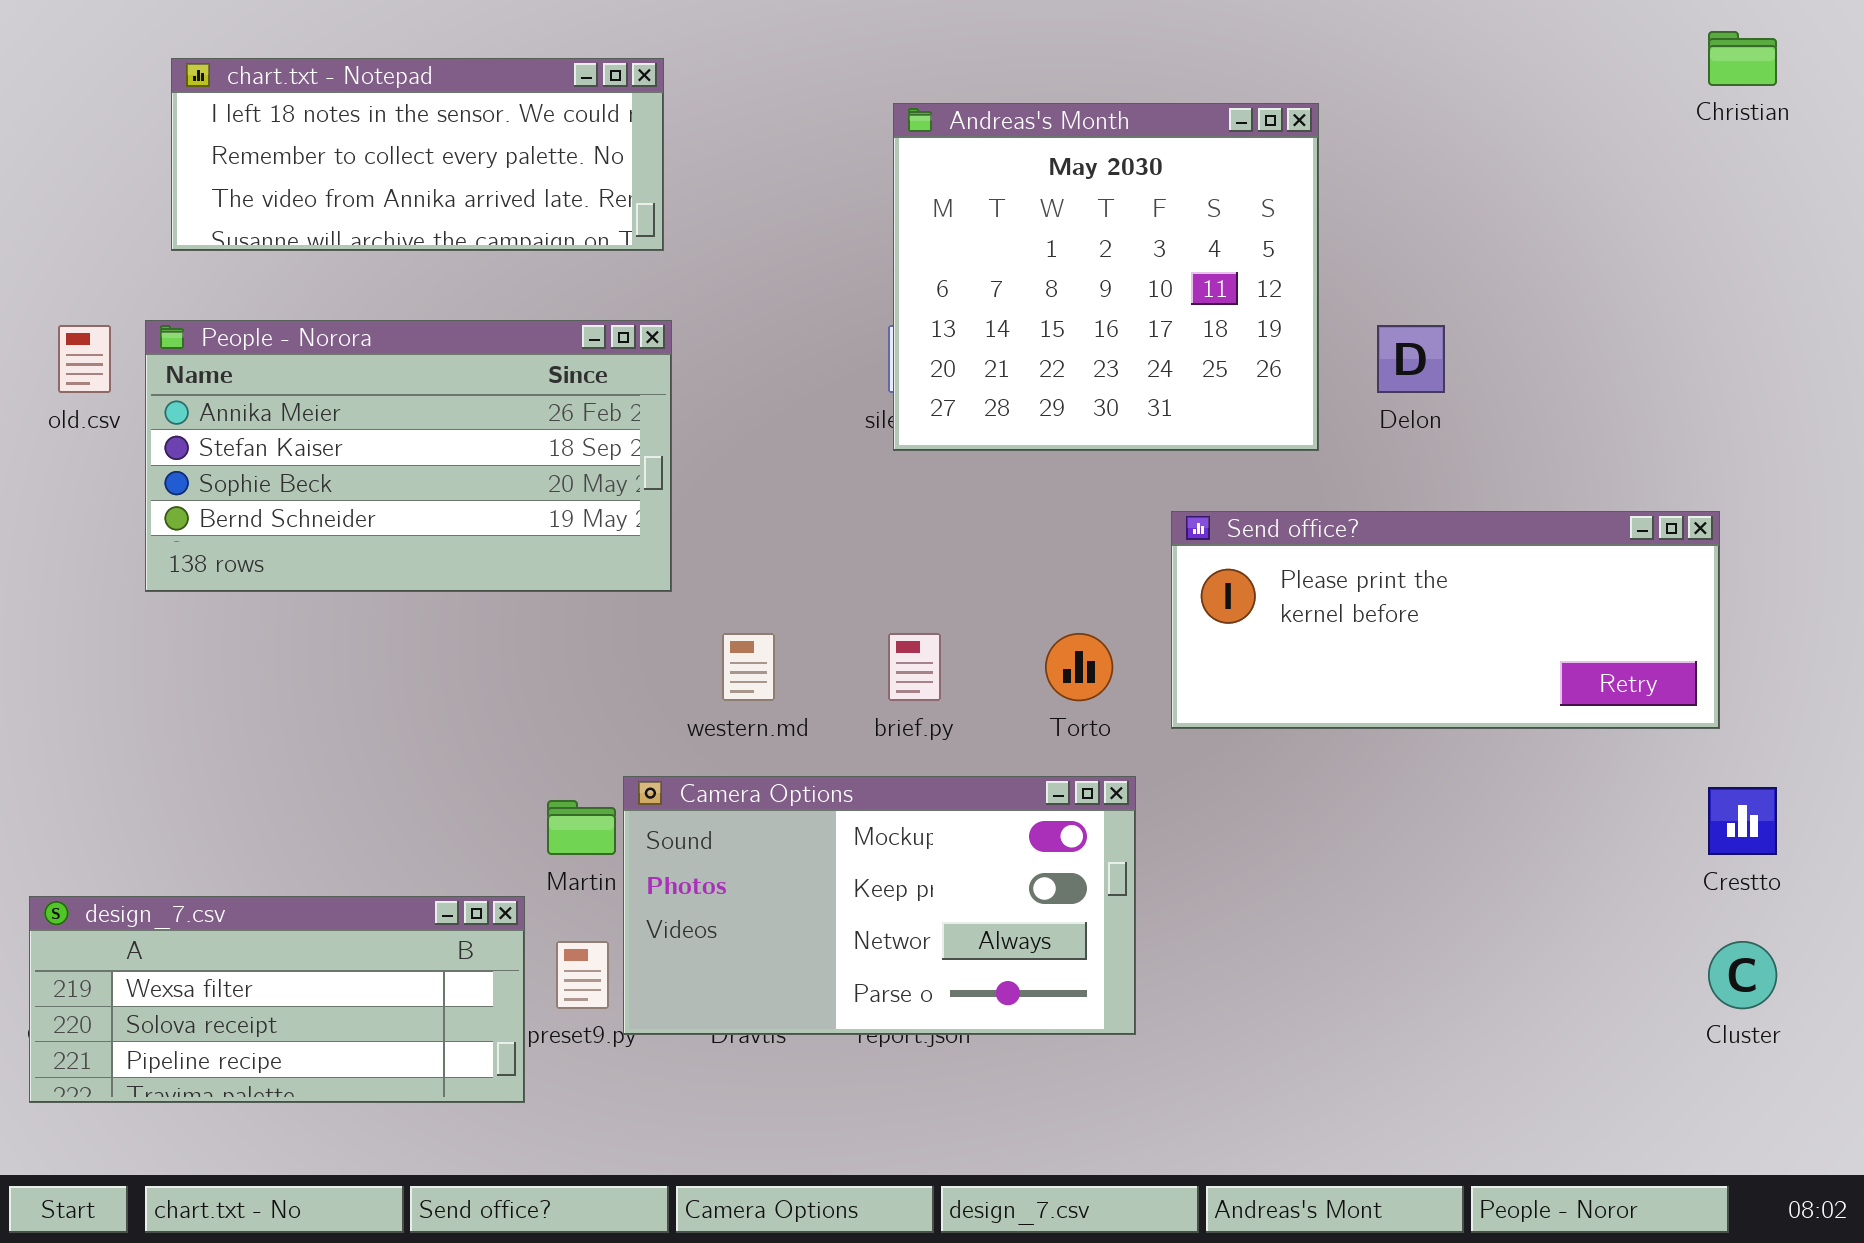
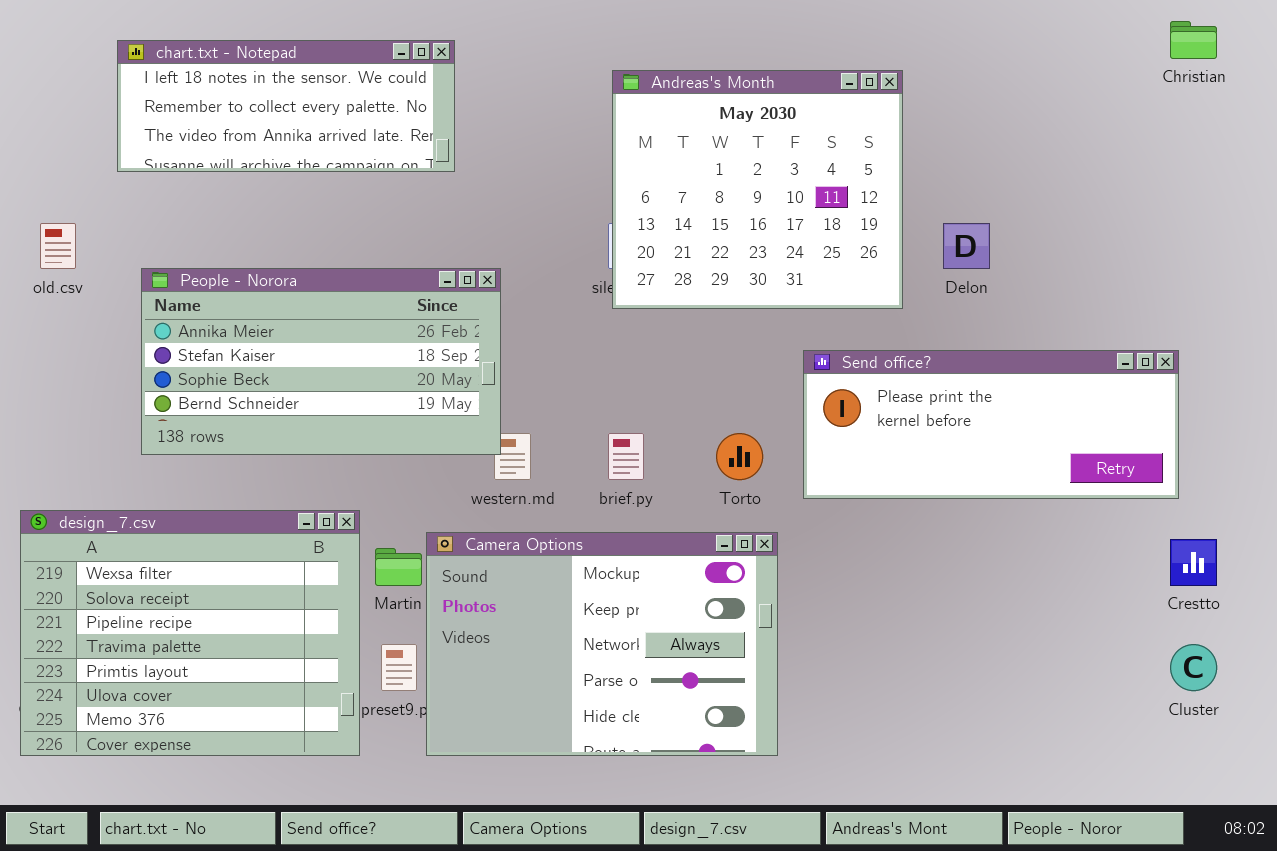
People - Norora: [145,320,672,592] -> [141,268,501,455], moved
Camera Options: [623,776,1136,1035] -> [426,532,778,756], resized
design_7.csv: [29,896,525,1103] -> [20,510,360,756], resized

